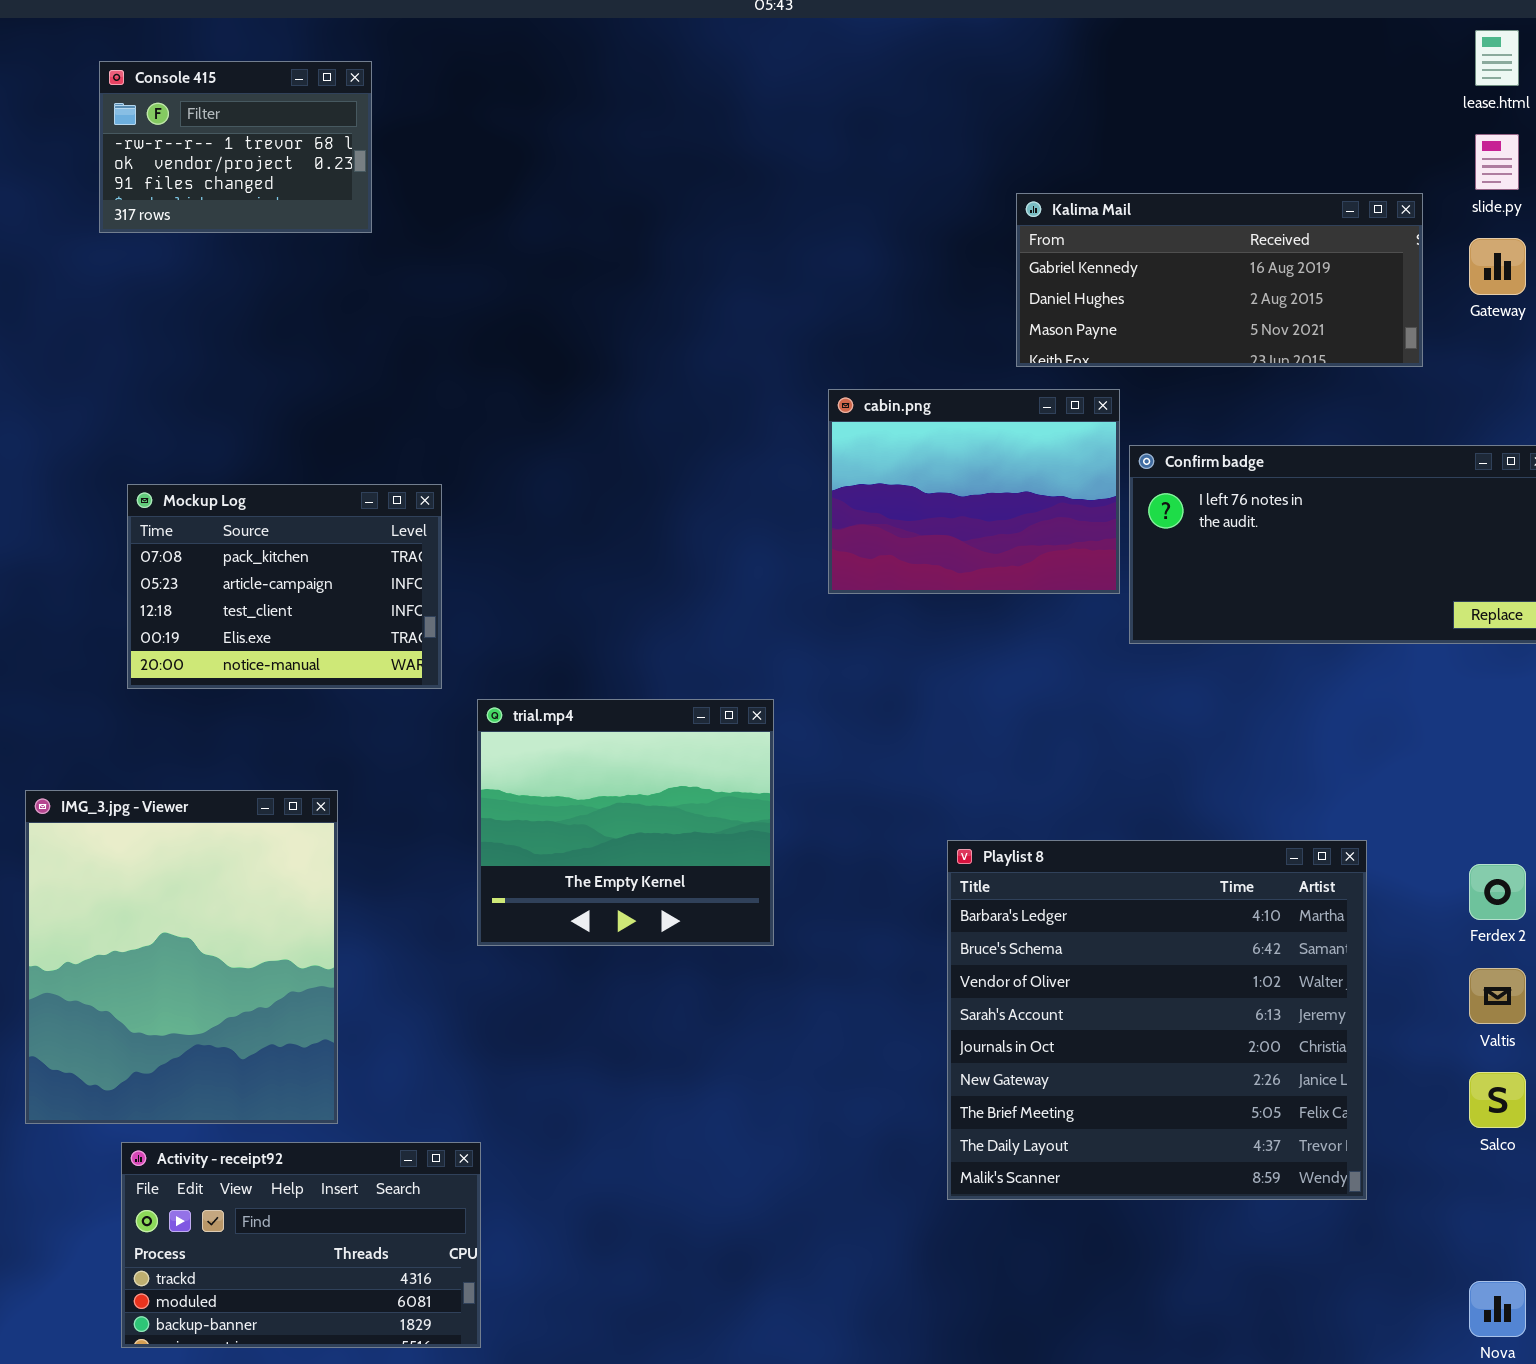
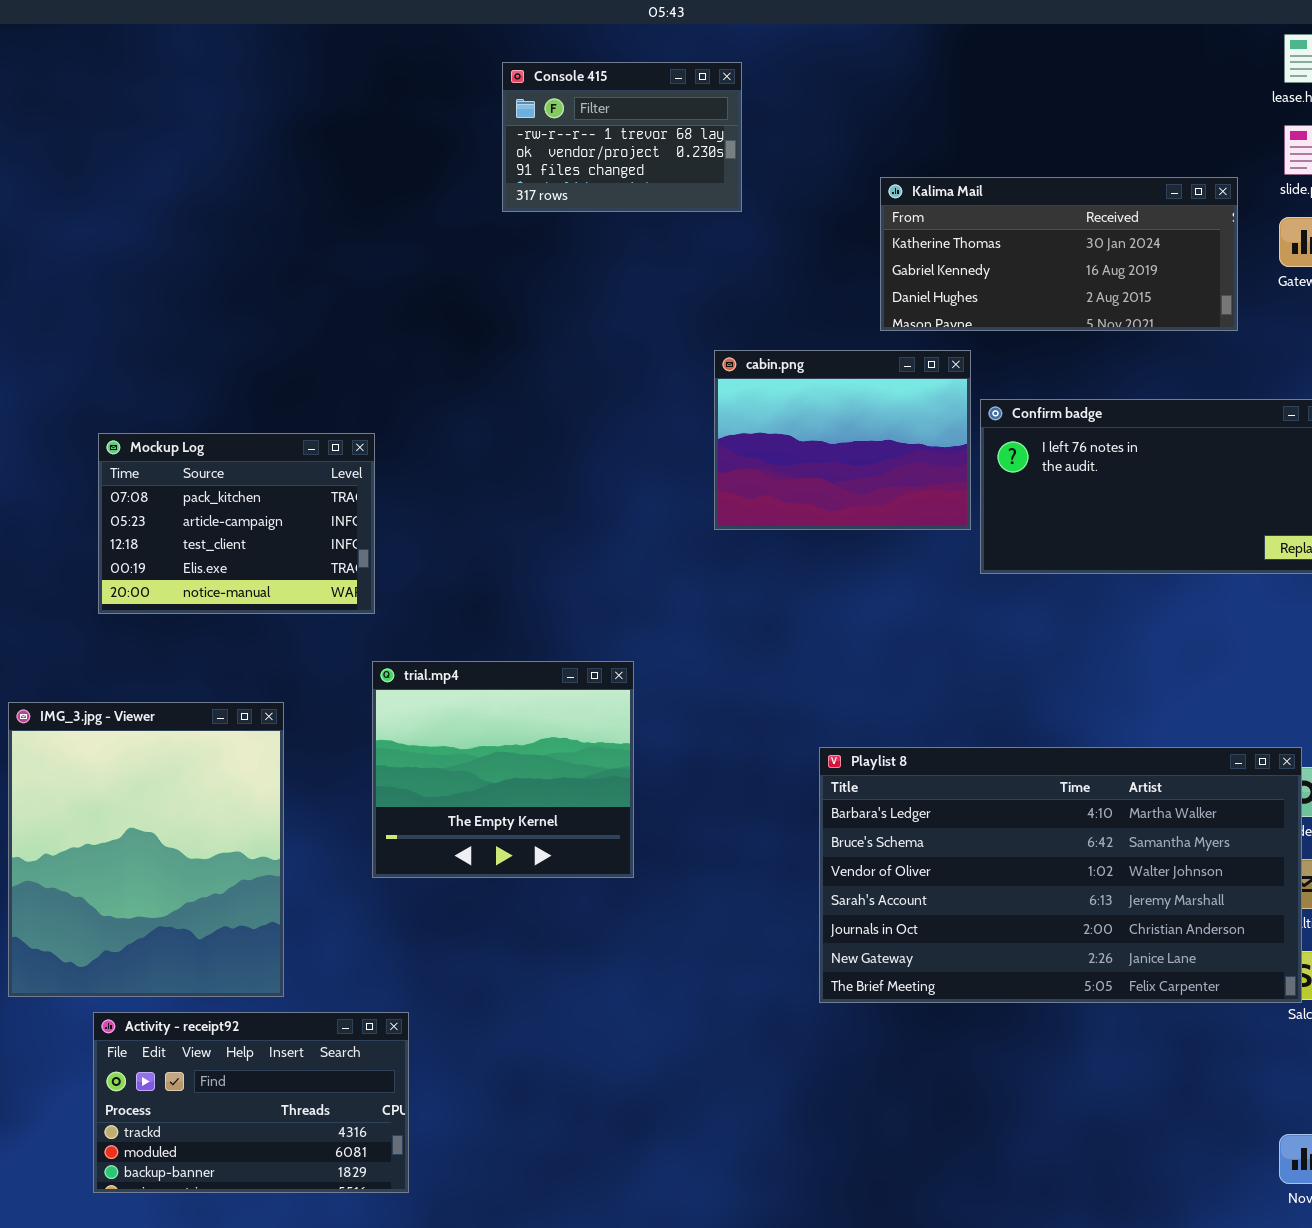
Console 415: [99,61,372,233] -> [502,62,742,212], moved
Kalima Mail: [1016,193,1423,367] -> [880,177,1238,331], scrolled up 1 row
trial.mp4: [477,699,774,946] -> [372,661,634,878], moved
Playlist 8: [947,840,1367,1200] -> [819,747,1302,1003], resized

